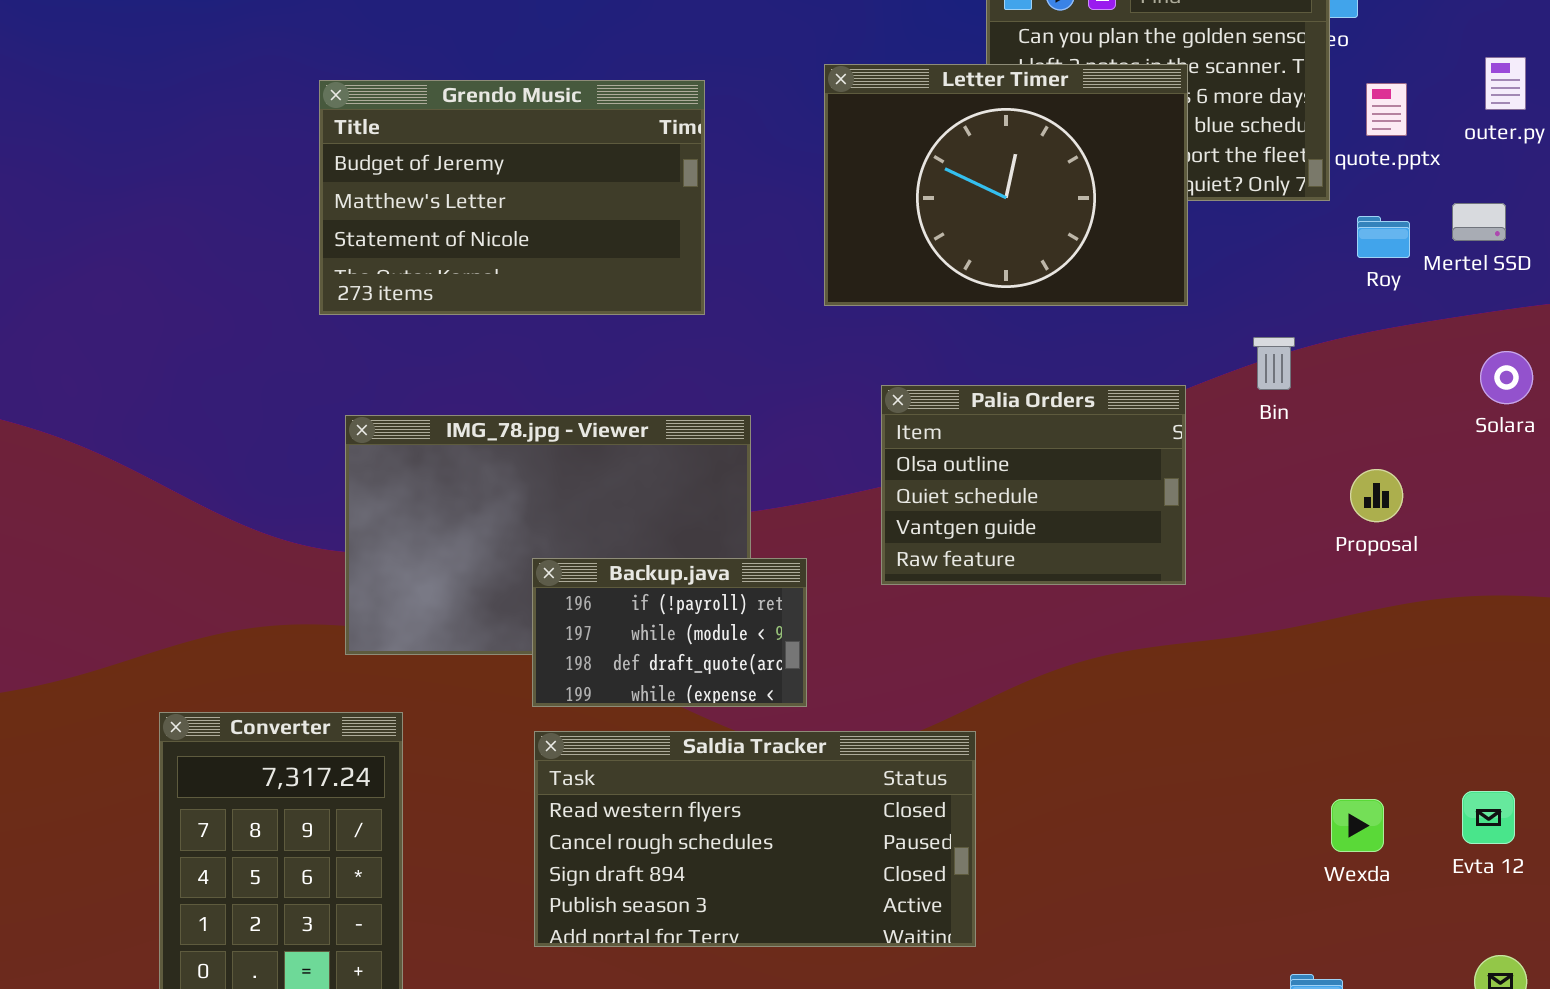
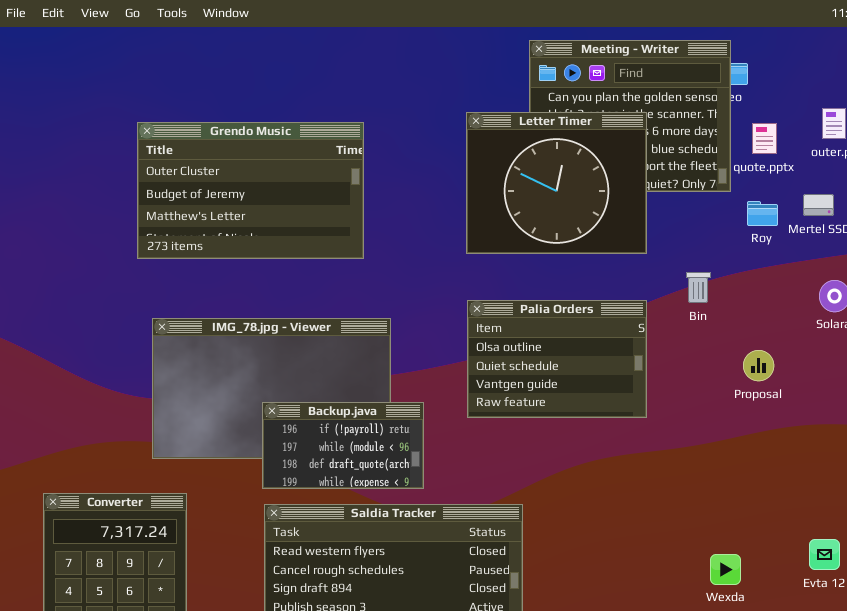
Letter Timer: [824,64,1188,306] -> [466,112,647,254], resized
Grendo Music: [319,80,705,315] -> [137,122,364,259], scrolled up 1 row
Wexda: [1331,799,1384,852] -> [710,554,741,585], moved

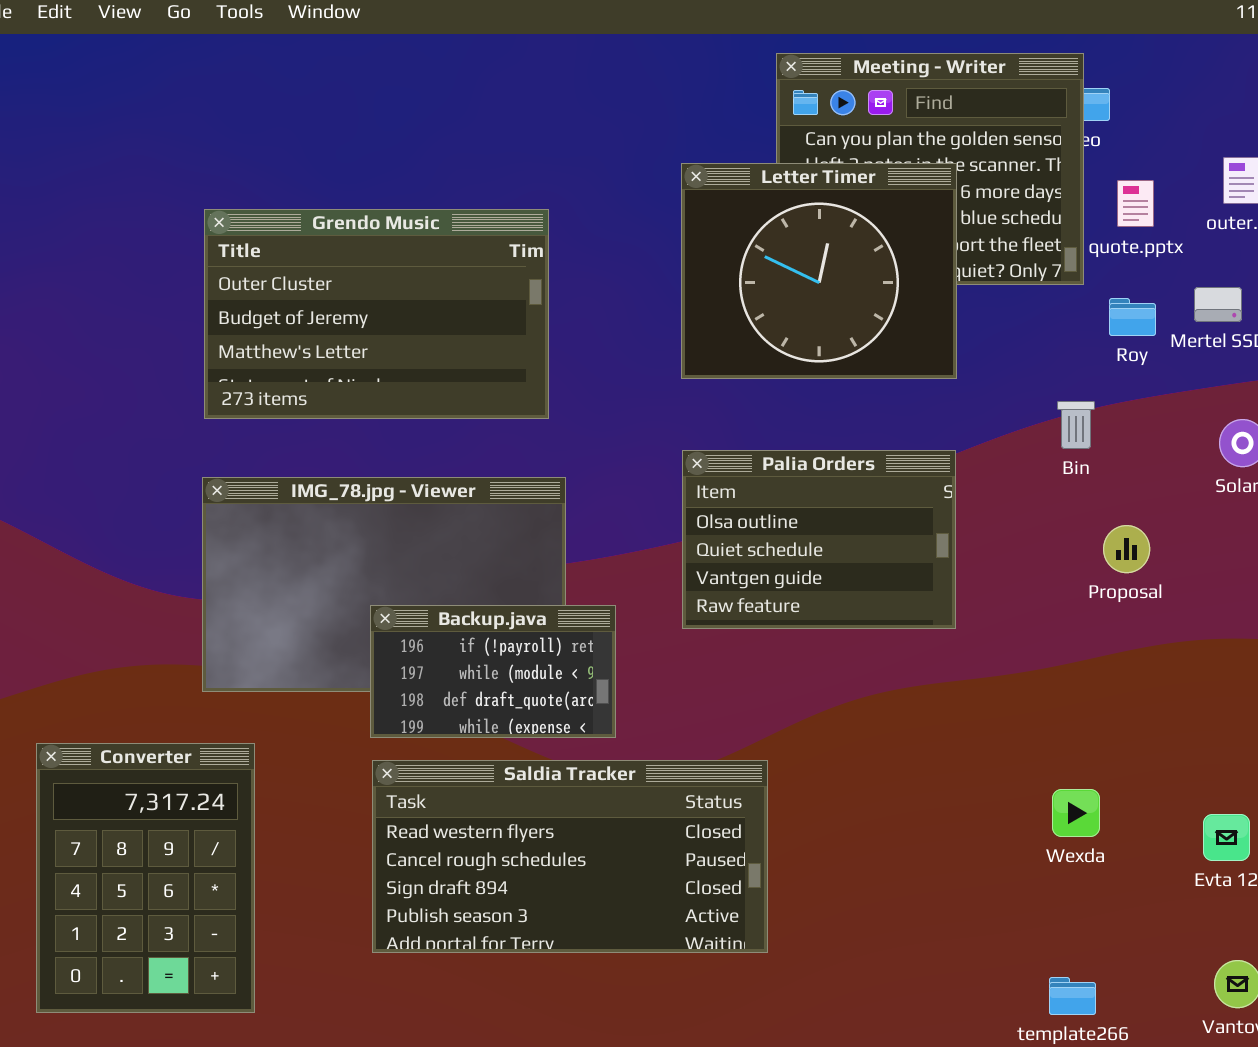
Grendo Music: [137,122,364,259] -> [204,209,549,419], moved
Bin: [686,272,711,303] -> [1057,401,1095,449], moved
Wexda: [710,554,741,585] -> [1052,789,1100,837], moved

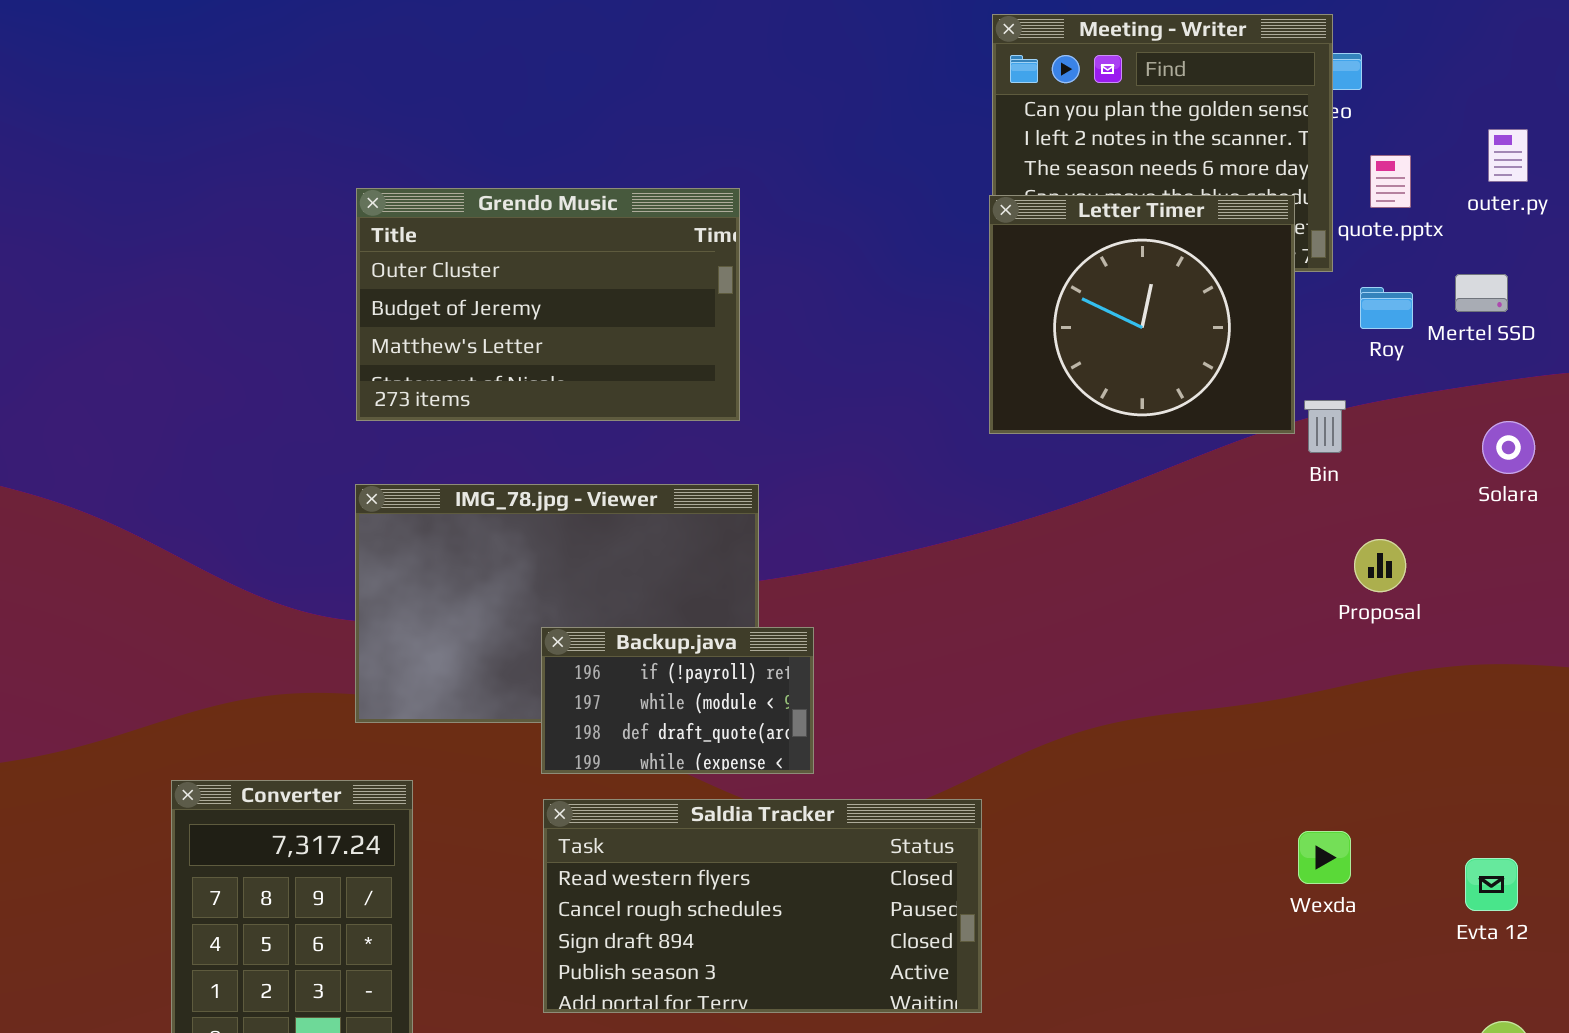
Letter Timer: [681,163,957,379] -> [989,195,1295,434], moved
Palia Orders: [682,450,956,629] -> none, closed

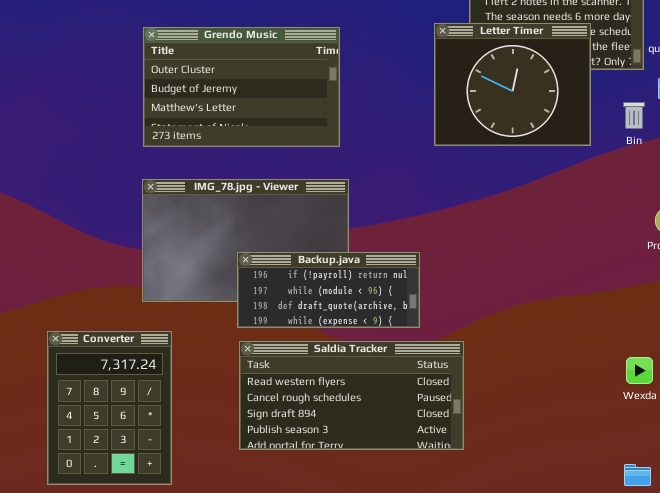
Letter Timer: [989,195,1295,434] -> [434,23,591,146], moved
Bin: [1304,400,1346,453] -> [623,102,645,129], moved
Backup.java: [541,627,814,774] -> [237,252,420,328], resized

